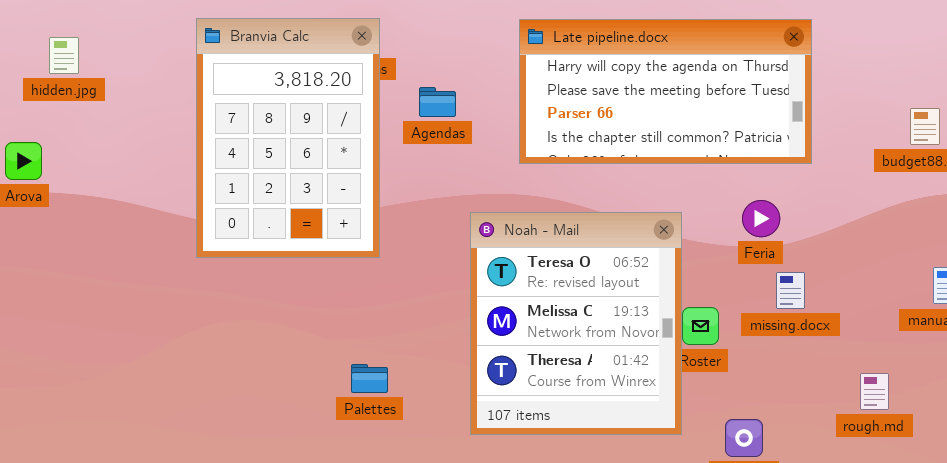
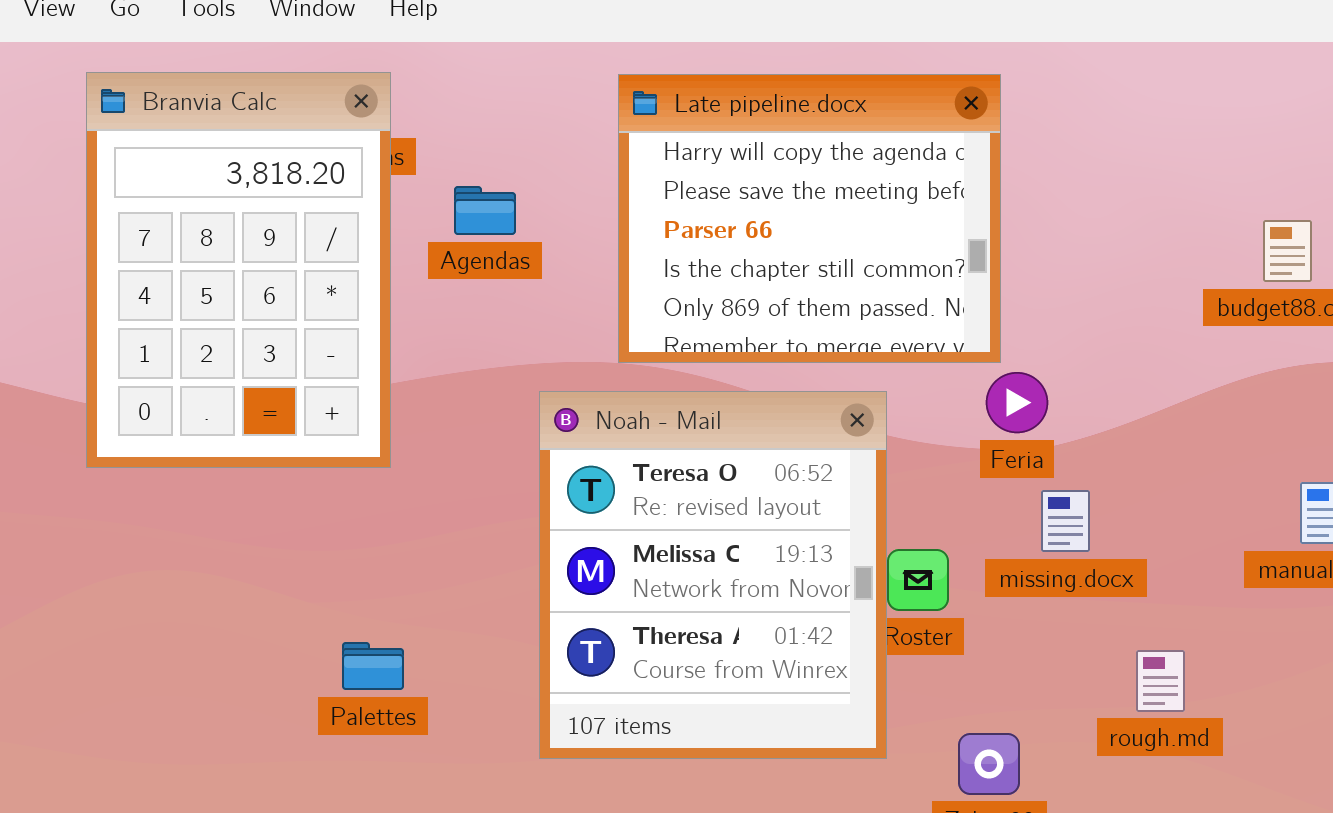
Late pipeline.docx: [519,19,812,164] -> [618,74,1001,363], resized
rough.md: [860,373,889,410] -> [1136,650,1185,712], moved

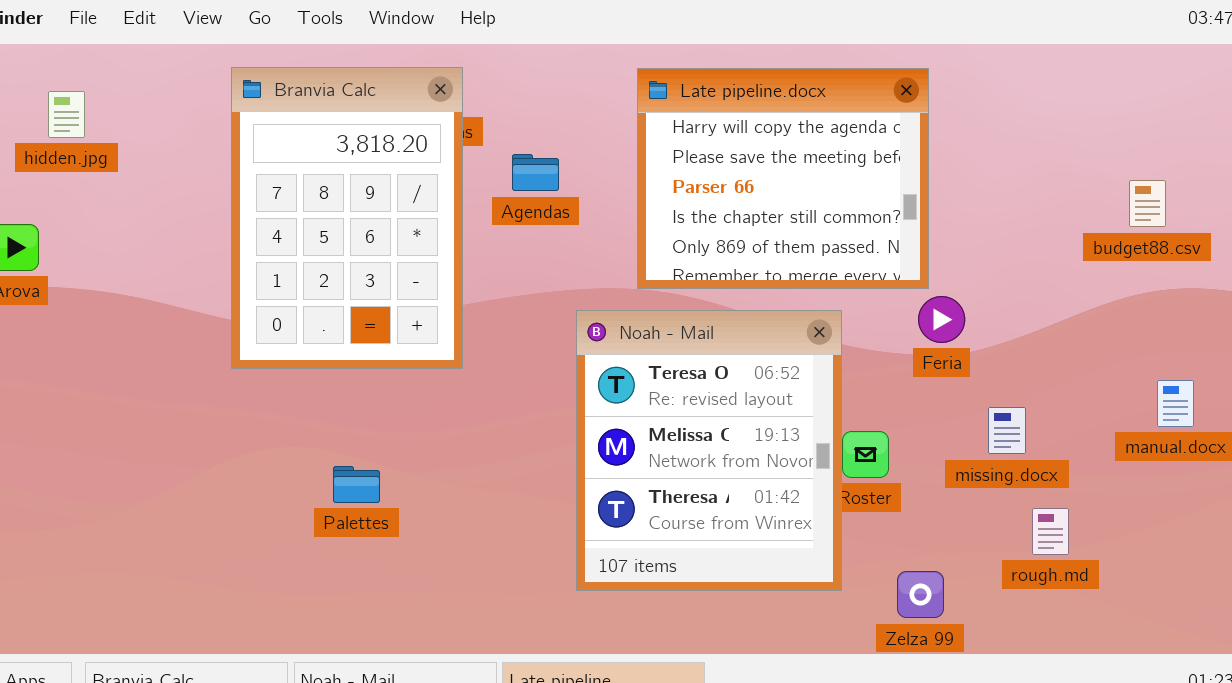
missing.docx: [1041,490,1090,552] -> [988,407,1026,454], moved
Palettes: [342,642,404,690] -> [333,466,380,503], moved

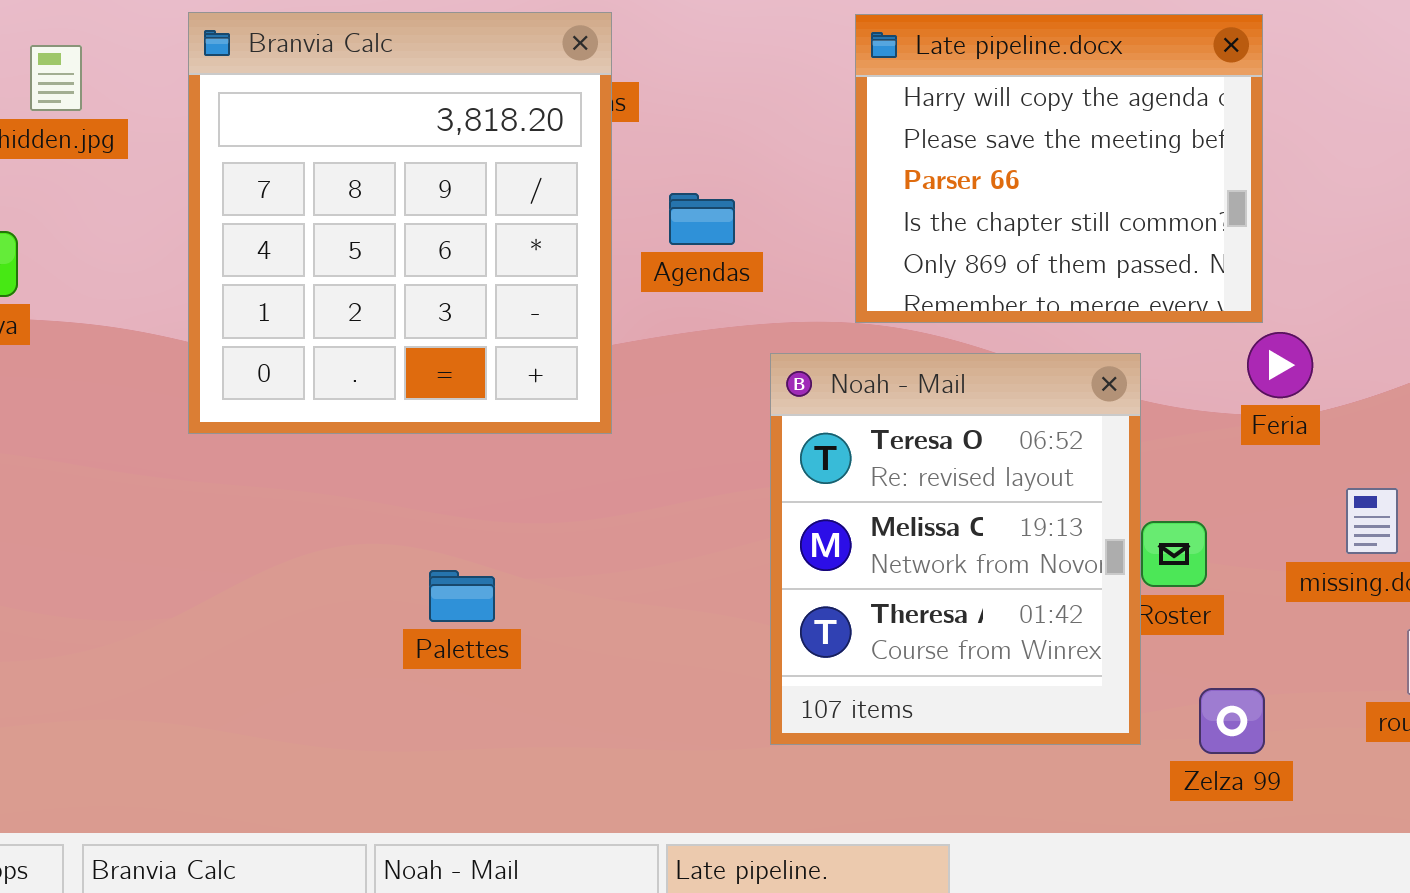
Branvia Calc: [231,67,463,369] -> [188,12,612,434], resized
Agendas: [512,154,559,191] -> [669,193,735,245], moved
Zelza 99: [897,571,944,618] -> [1199,688,1265,754], moved

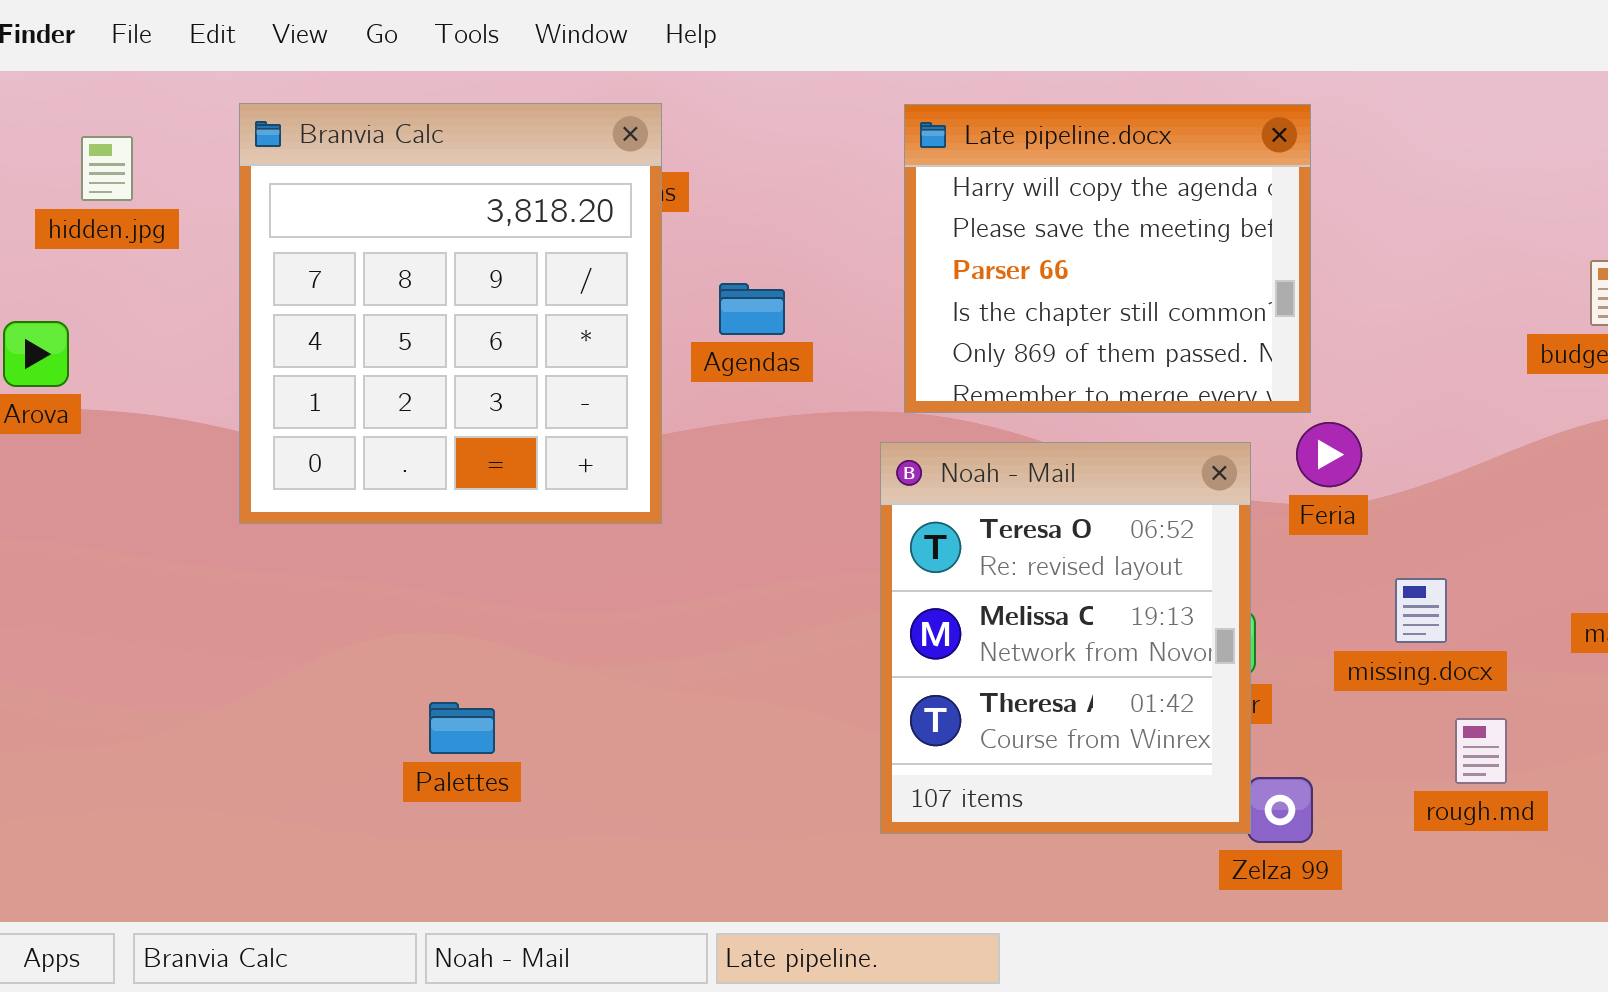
Noah - Mail: [770,353,1141,745] -> [880,442,1251,834], moved
Palettes: [429,570,495,622] -> [429,702,495,754], moved

